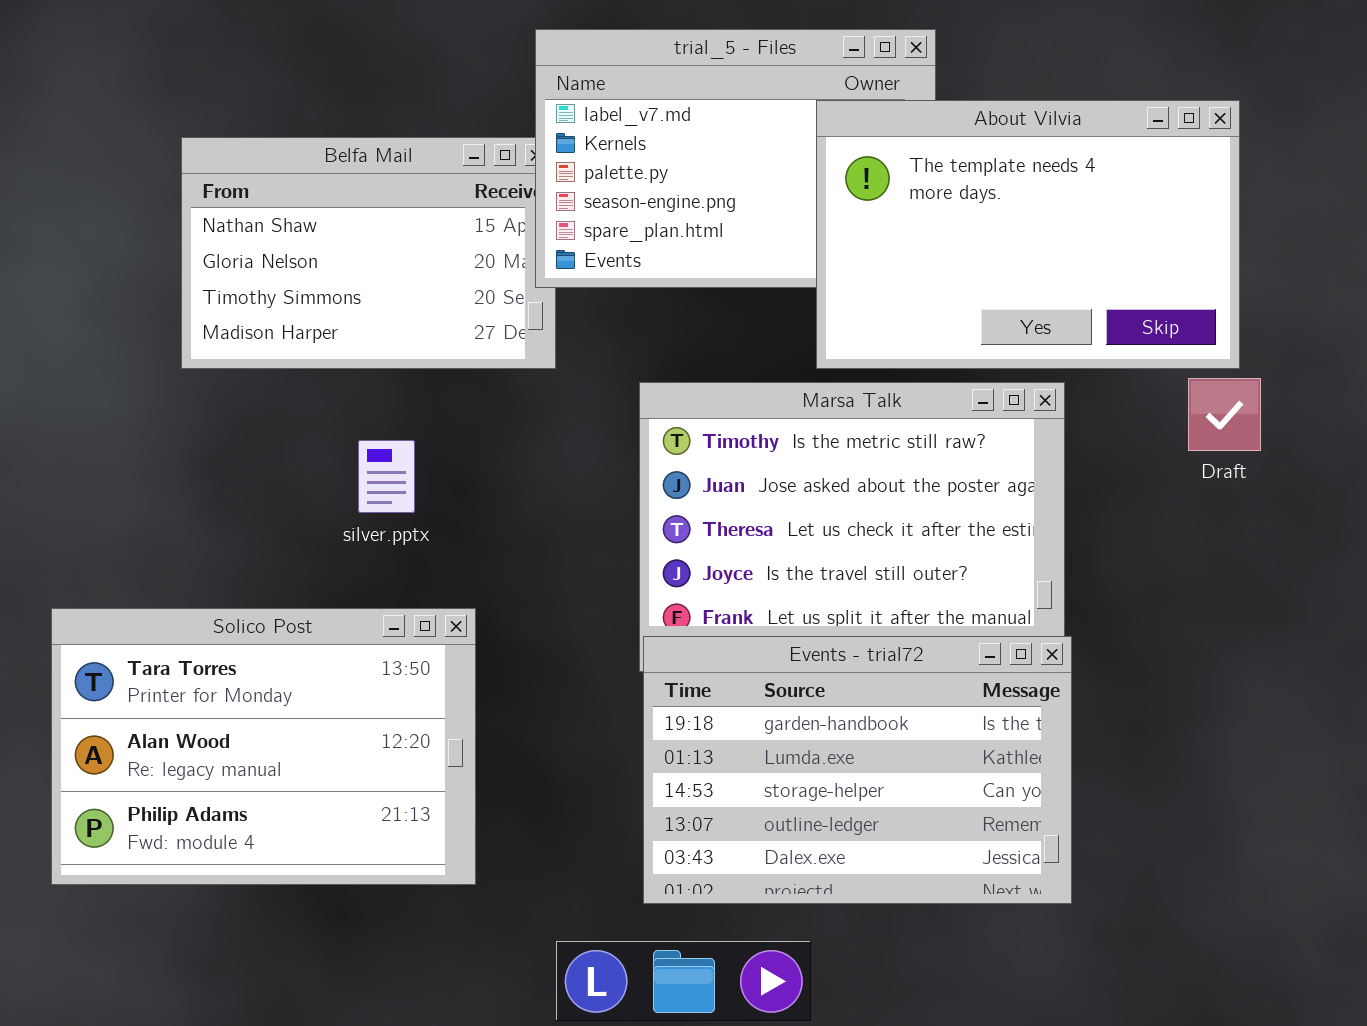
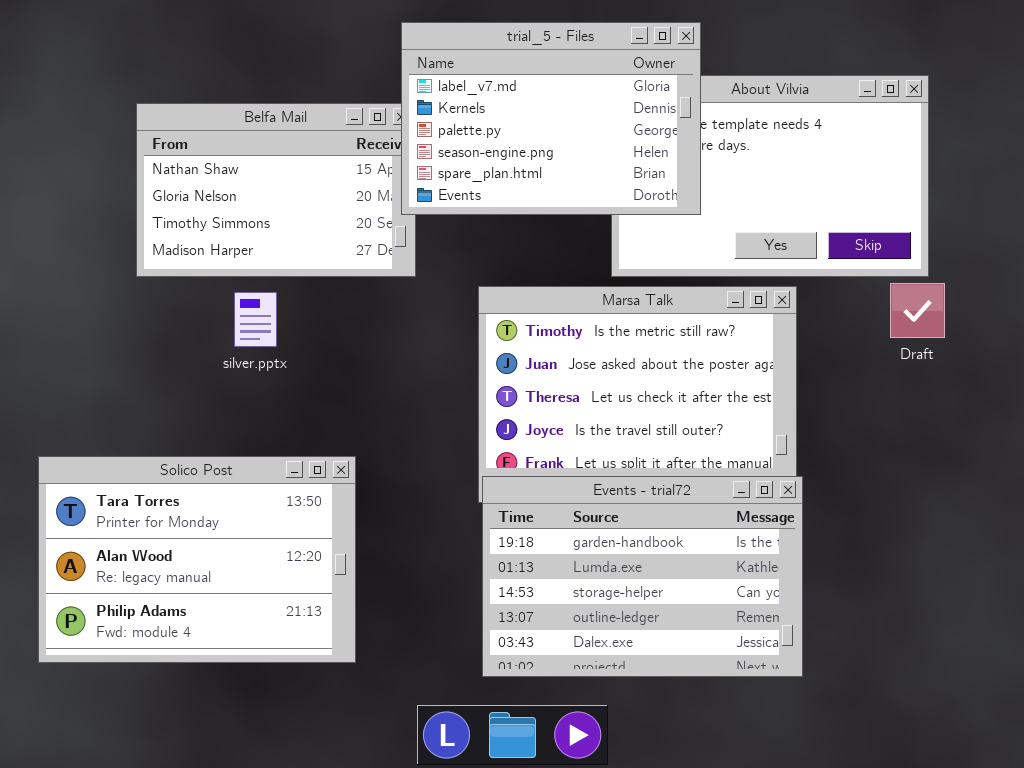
trial_5 - Files: [535,29,936,288] -> [401,22,701,215], raised
silver.pptx: [358,440,415,513] -> [234,292,277,347], moved

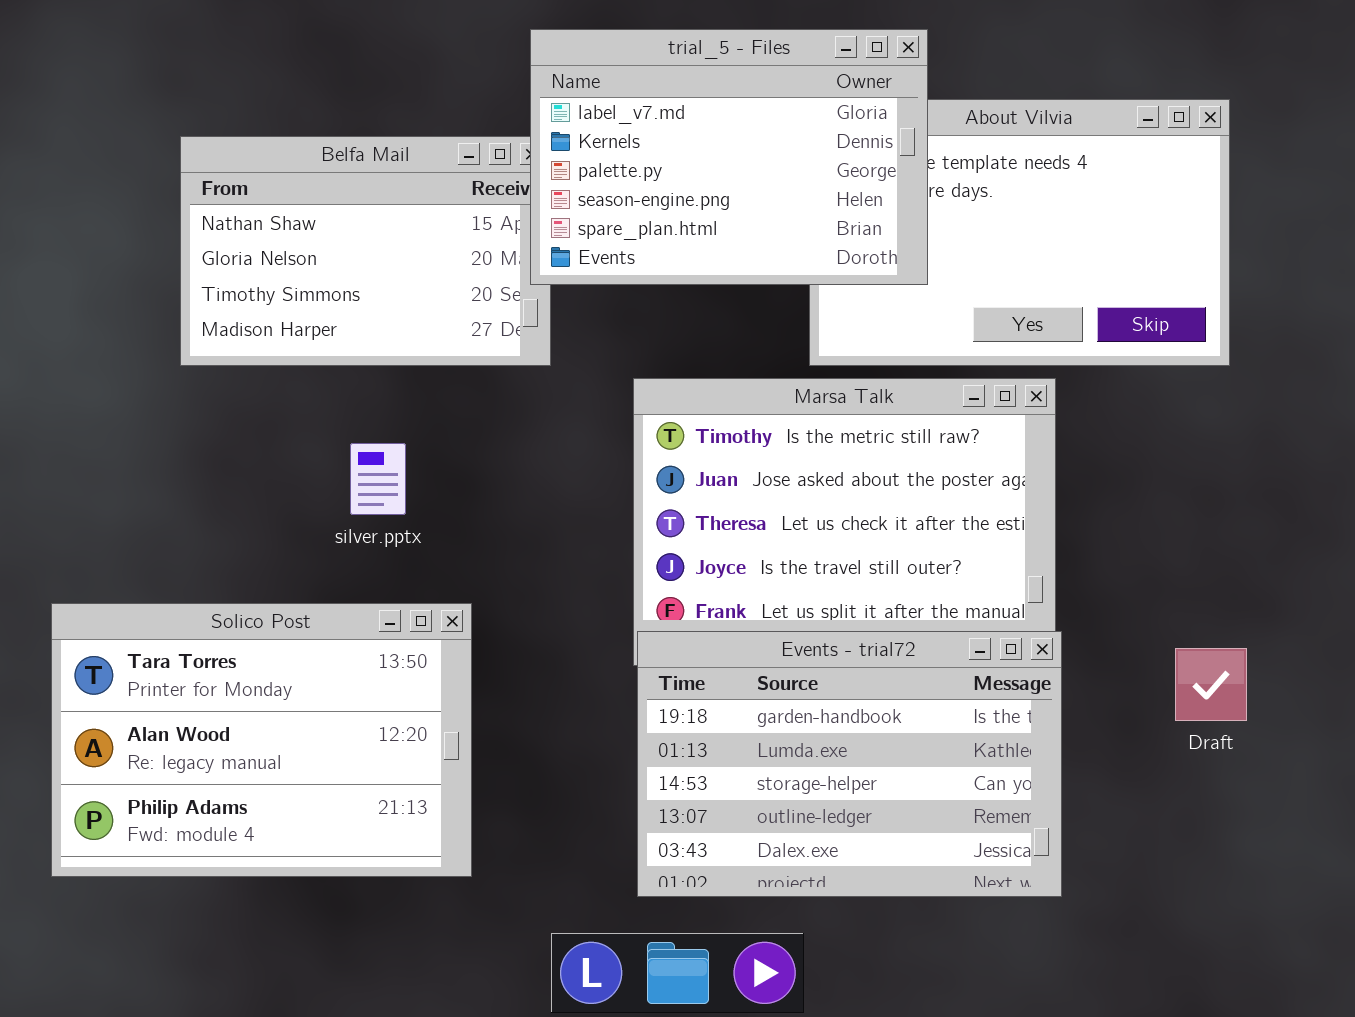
Draft: [890,283,945,338] -> [1175,648,1247,721], moved
silver.pptx: [234,292,277,347] -> [350,443,406,515], moved

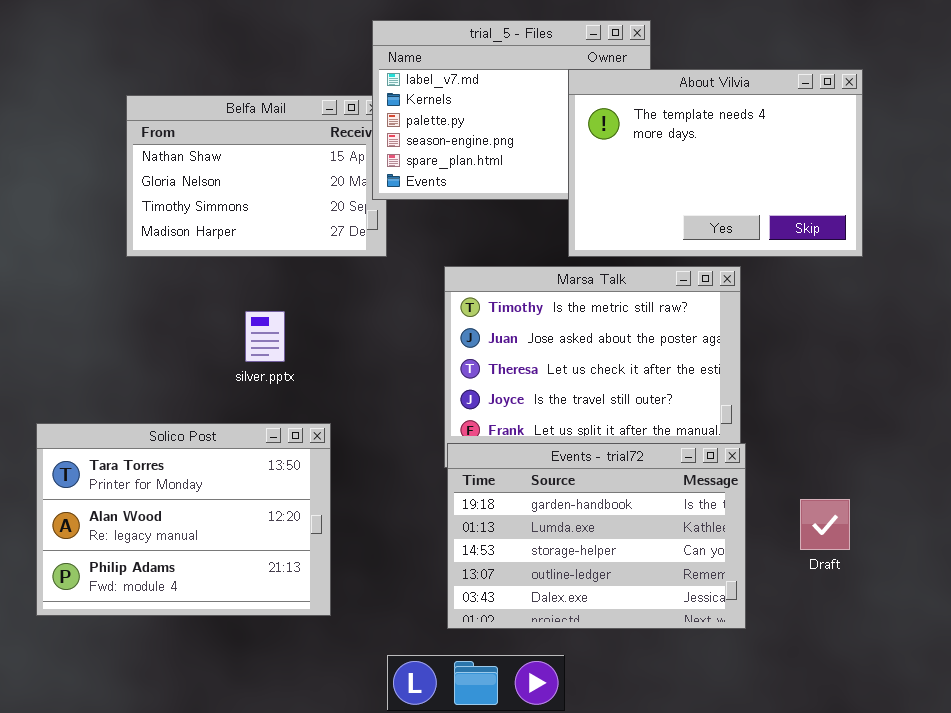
About Vilvia: [809,99,1230,366] -> [568,69,863,257], raised
Draft: [1175,648,1247,721] -> [800,499,850,550], moved

